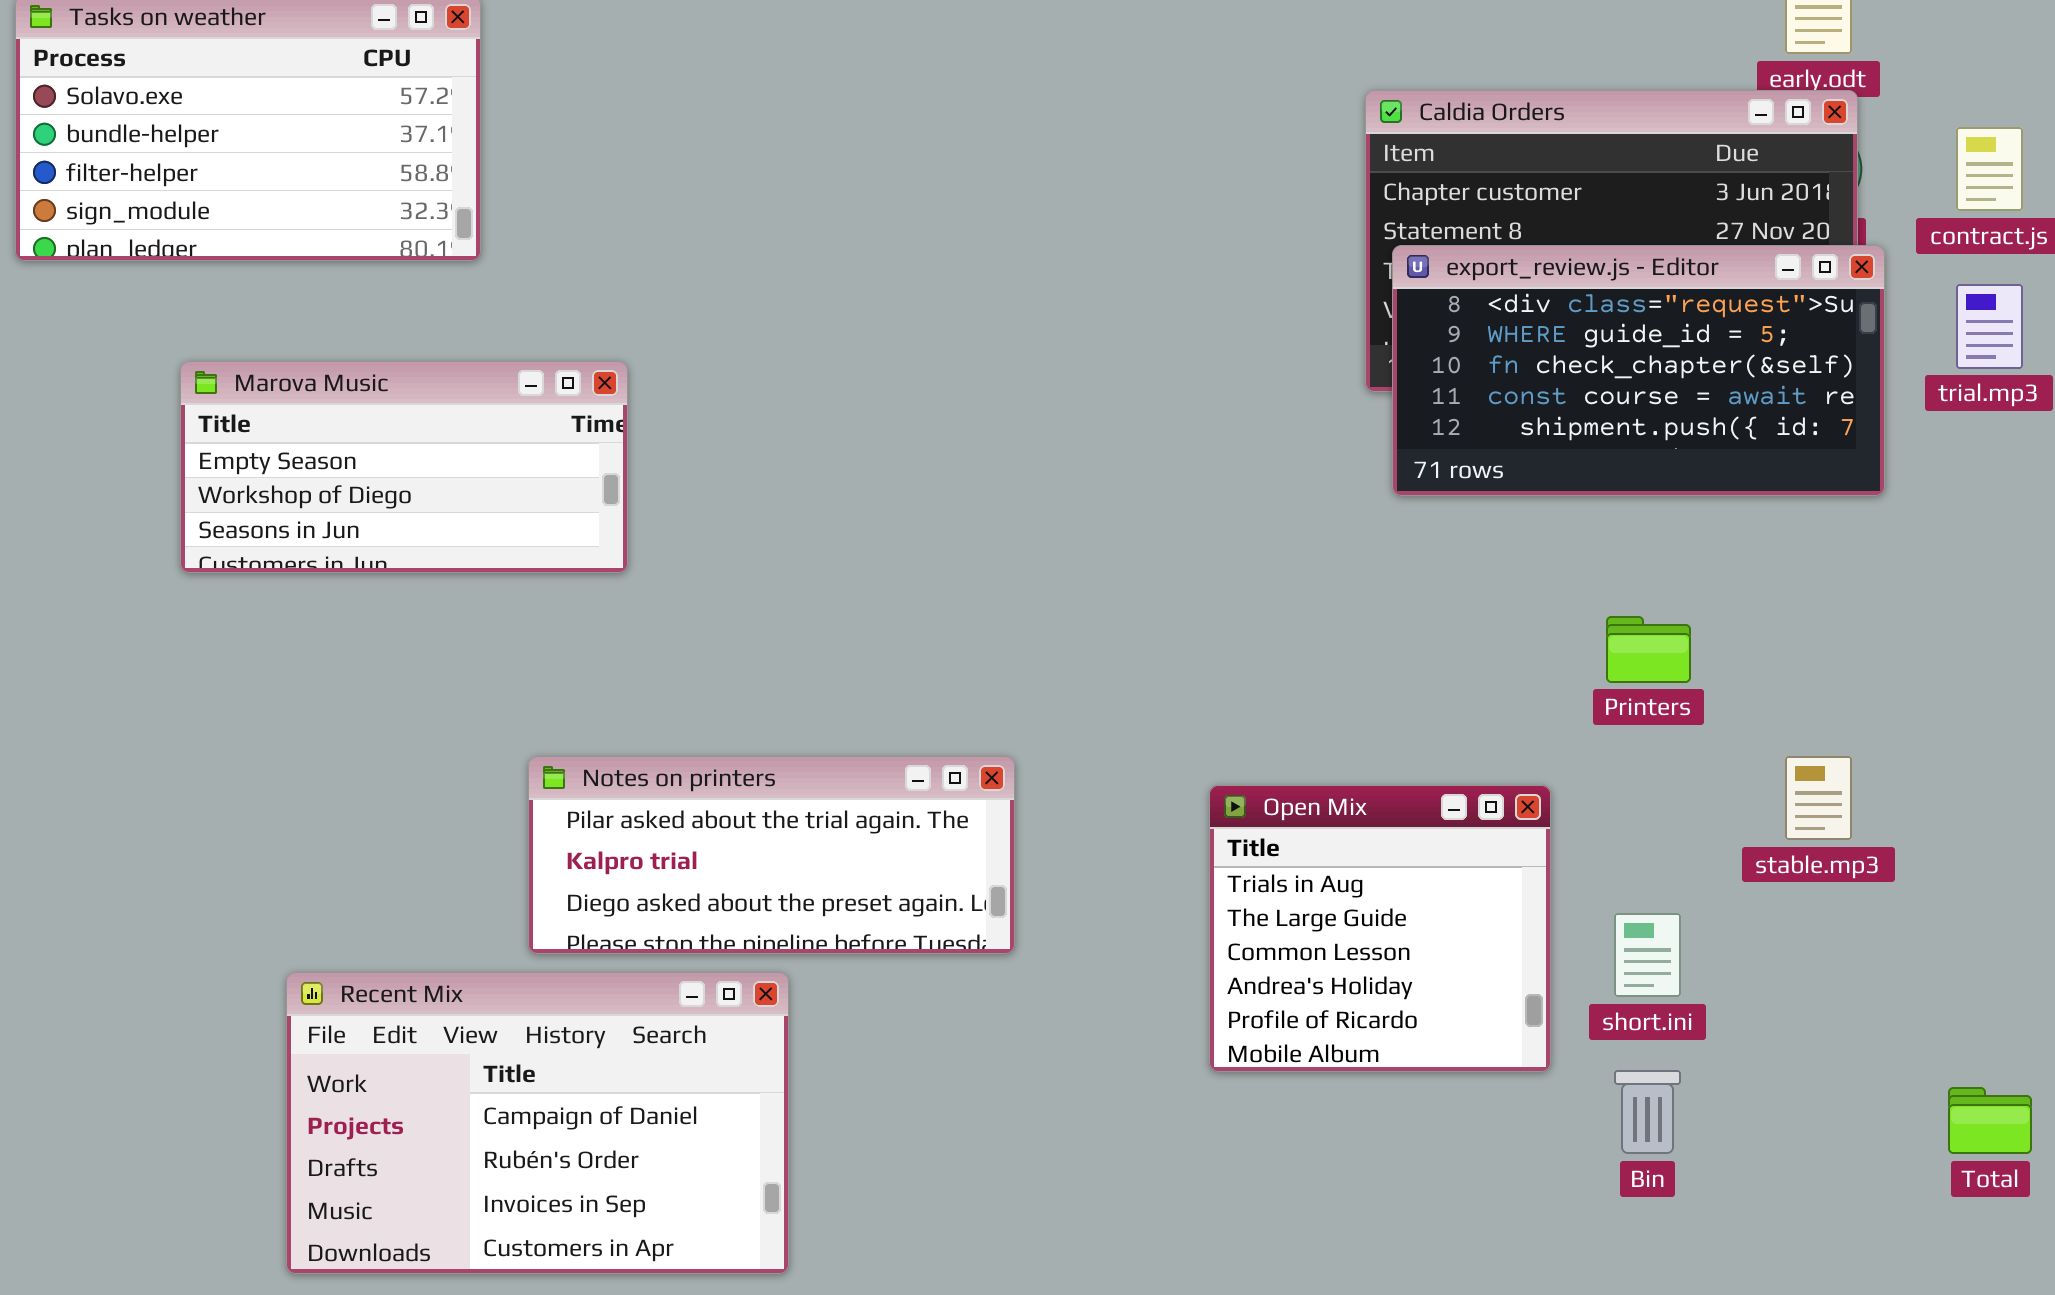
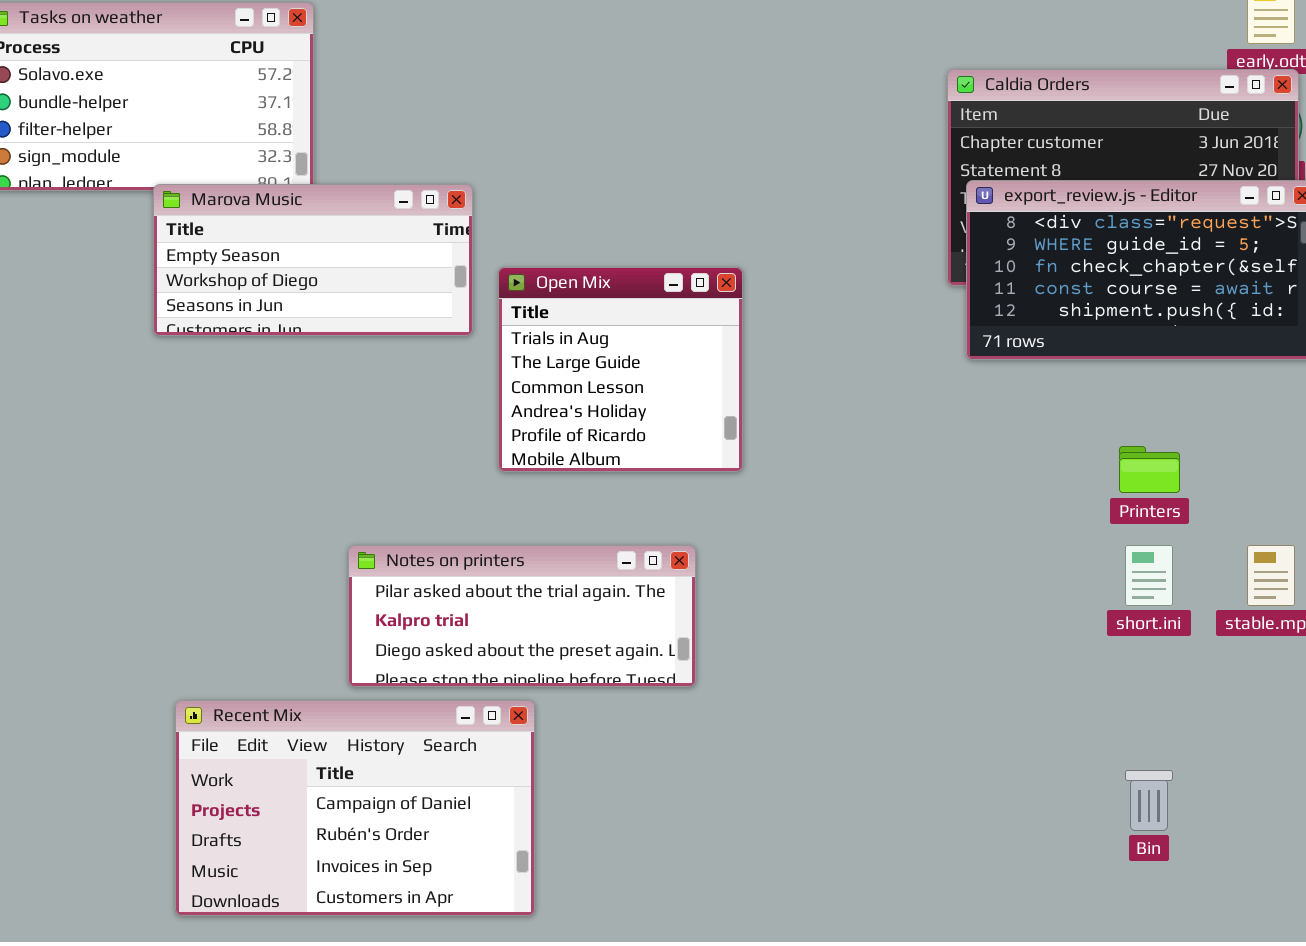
Marova Music: [180,361,628,573] -> [153,184,473,336], moved
Open Mix: [1209,785,1551,1072] -> [498,267,743,472], moved
short.ini: [1614,913,1681,997] -> [1125,545,1173,606], moved

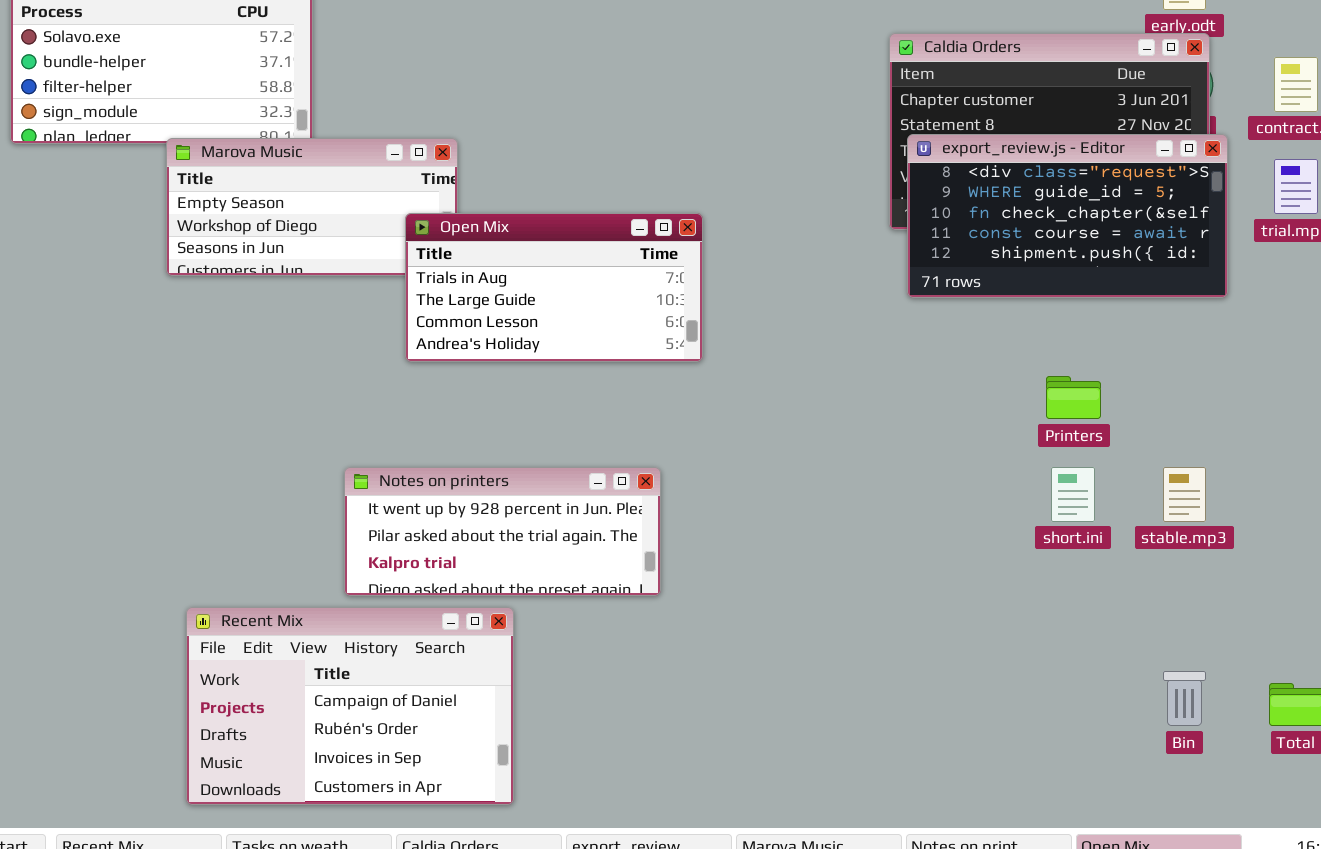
Open Mix: [498,267,743,472] -> [405,213,703,362], resized
Notes on printers: [348,545,696,687] -> [344,467,661,596], scrolled up 1 row
Bin: [1125,770,1173,831] -> [1163,671,1206,726], moved

